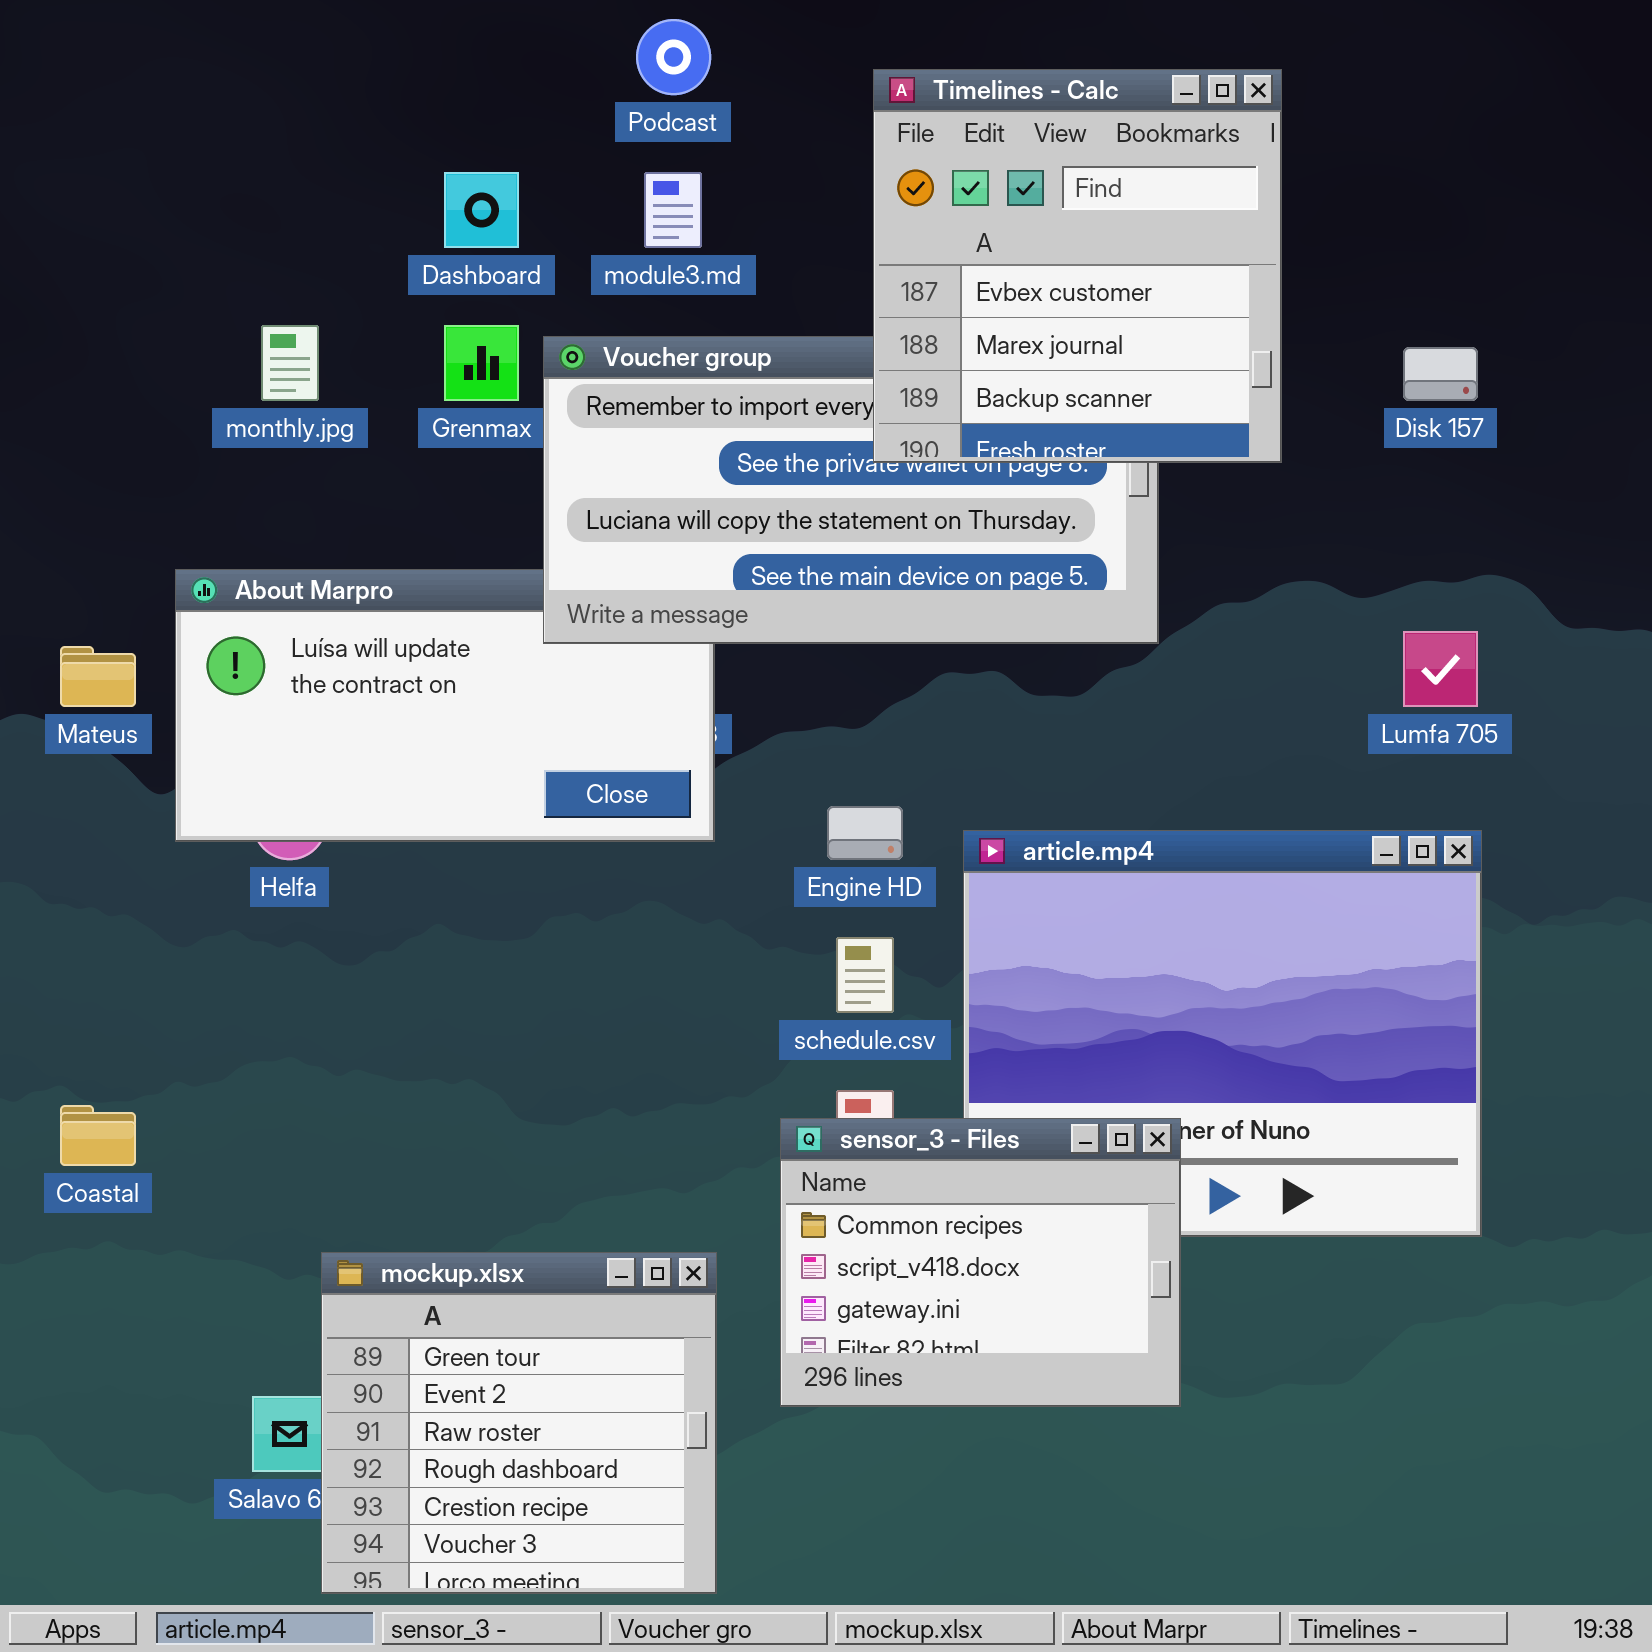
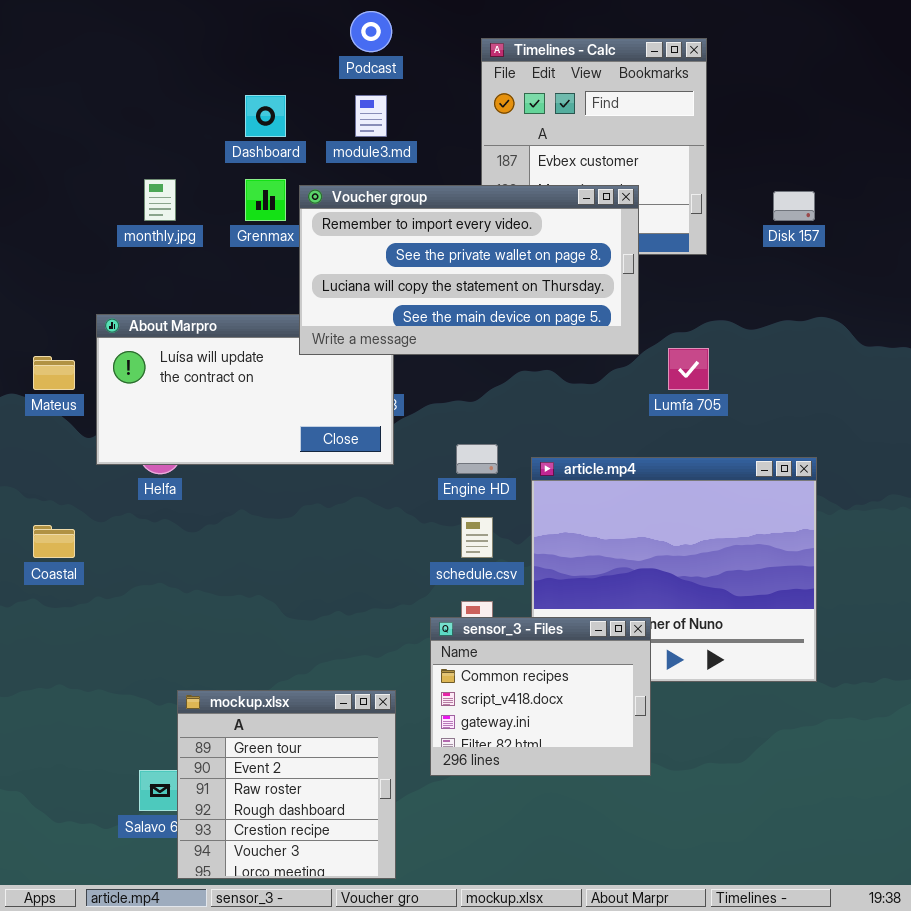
Voucher group: [543,336,1159,644] -> [299,185,639,355], raised
Lumfa 705: [1403,631,1478,707] -> [668,348,709,390], moved
Coastal: [60,1105,136,1166] -> [33,525,75,558], moved

